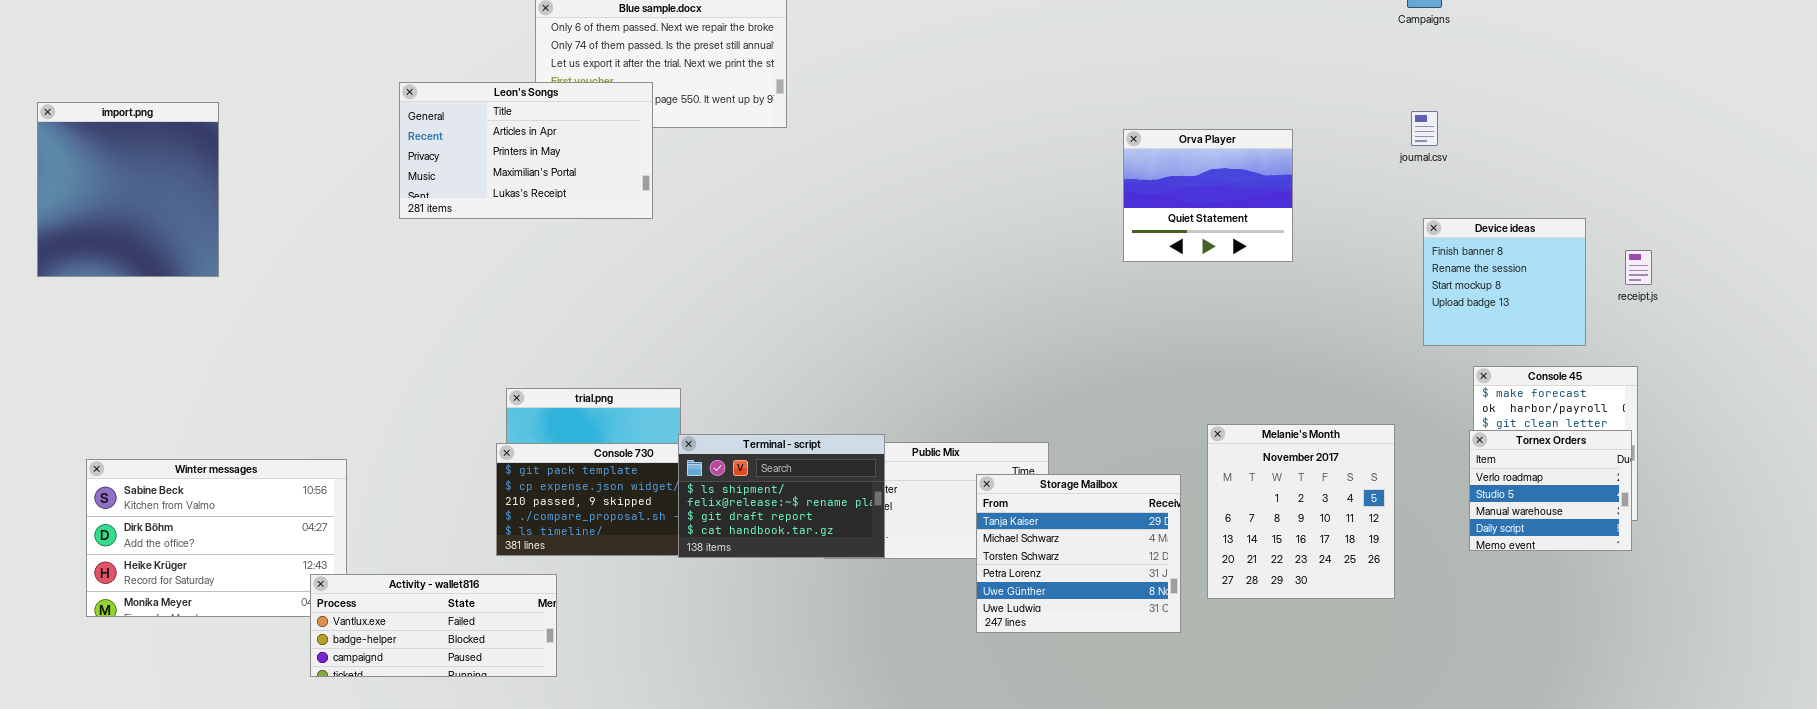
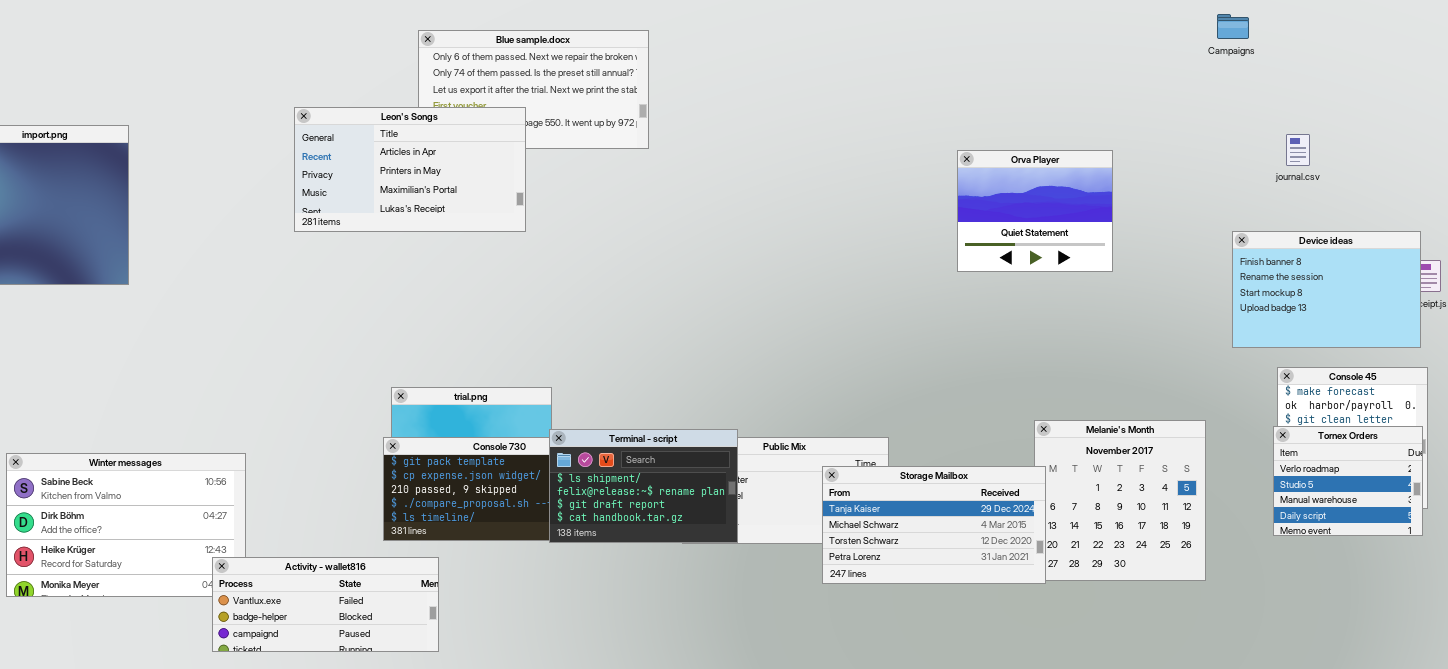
journal.csv: [1411,111,1438,146] -> [1286,134,1310,166], moved
Device ideas: [1423,218,1586,346] -> [1232,231,1421,348], resized
Storage Mailbox: [976,474,1181,633] -> [822,466,1046,584], resized

